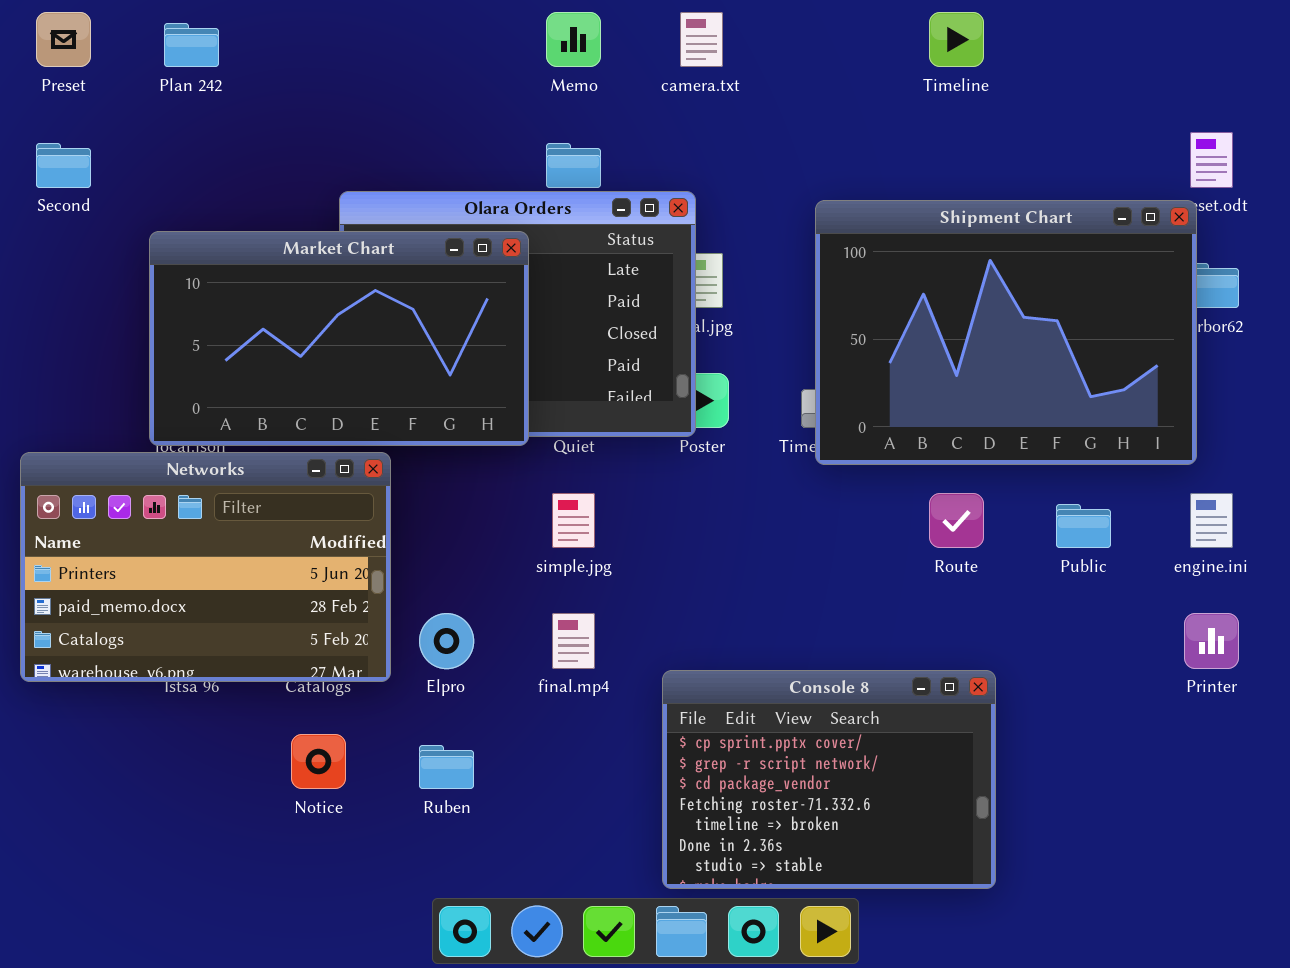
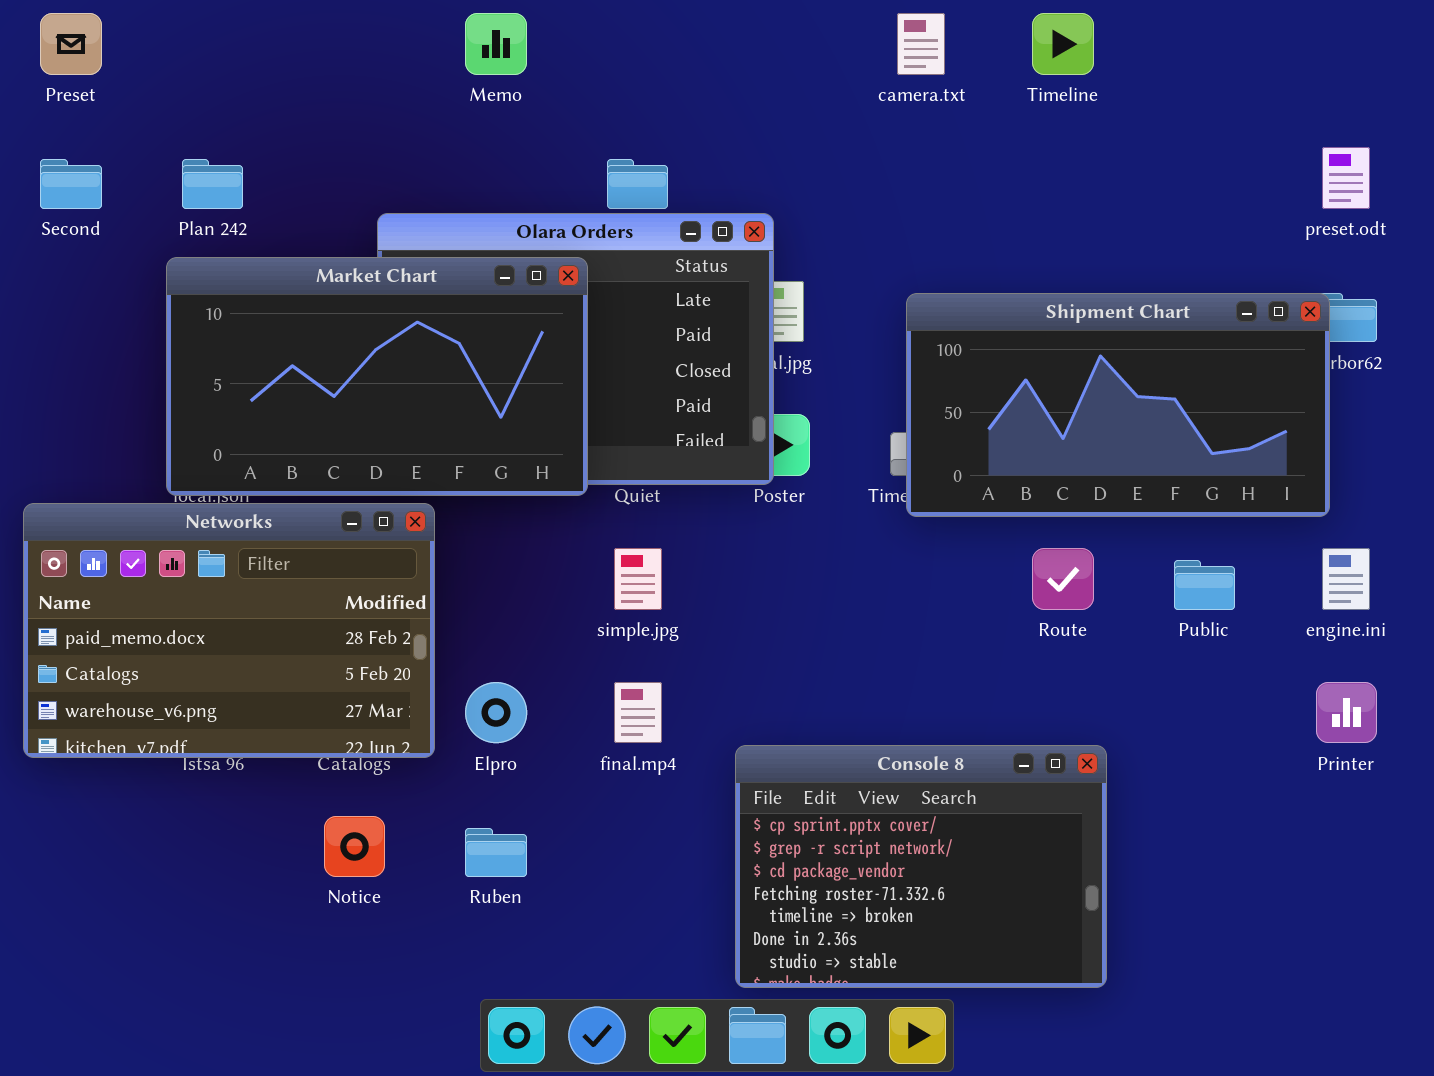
Memo: [546,12,601,67] -> [465,13,527,75], moved
camera.txt: [680,12,723,67] -> [897,13,945,75], moved
Plan 242: [164,23,219,67] -> [182,159,243,209], moved
Shipment Chart: [815,200,1197,465] -> [906,293,1330,517], resized
Networks: [20,452,391,682] -> [23,503,435,758], scrolled down 1 row

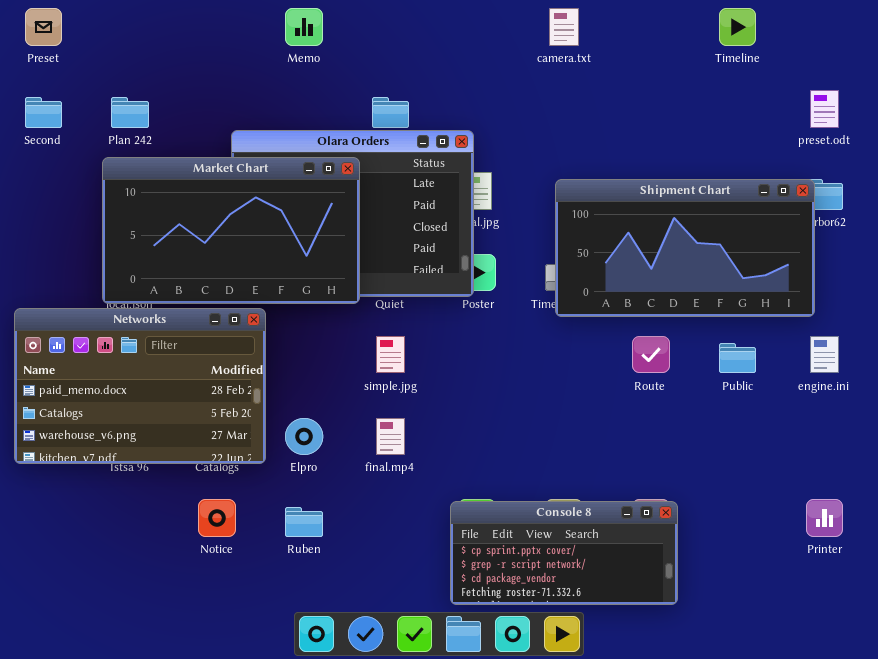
Timeline: [1032,13,1094,75] -> [719,8,756,46], moved
Printer: [1316,682,1377,743] -> [806,499,843,537], moved
Console 8: [735,745,1107,988] -> [450,501,678,605], resized

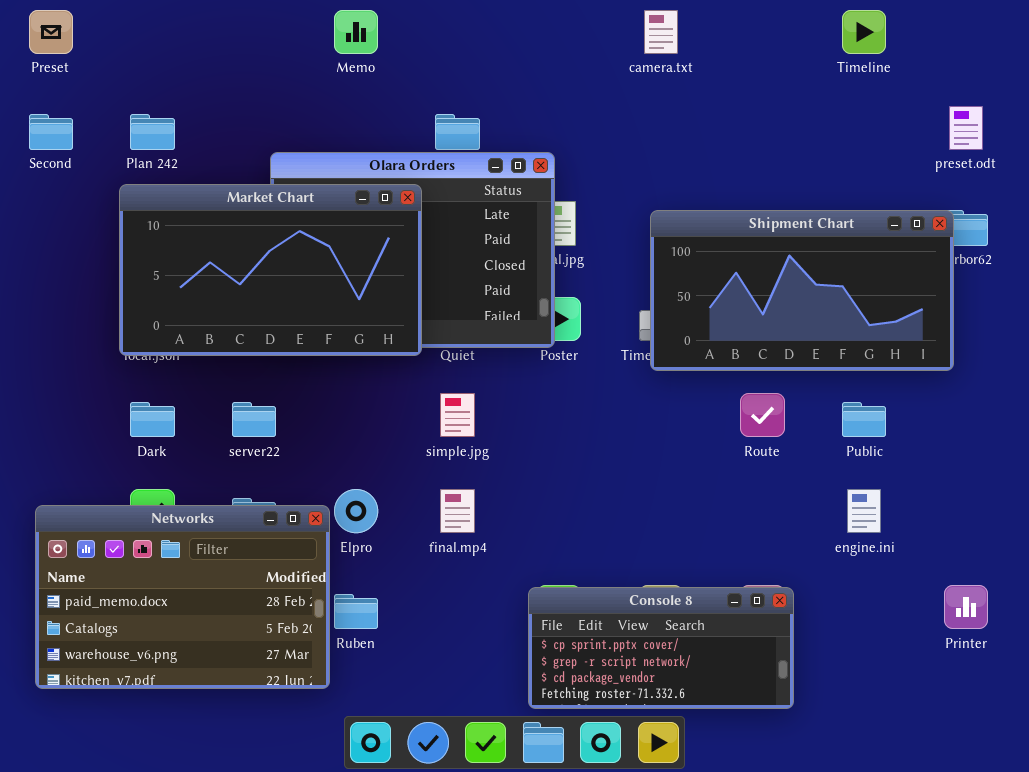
Networks: [14,308,266,464] -> [35,505,330,689], moved
engine.ini: [810,336,839,373] -> [847,489,881,533], moved

